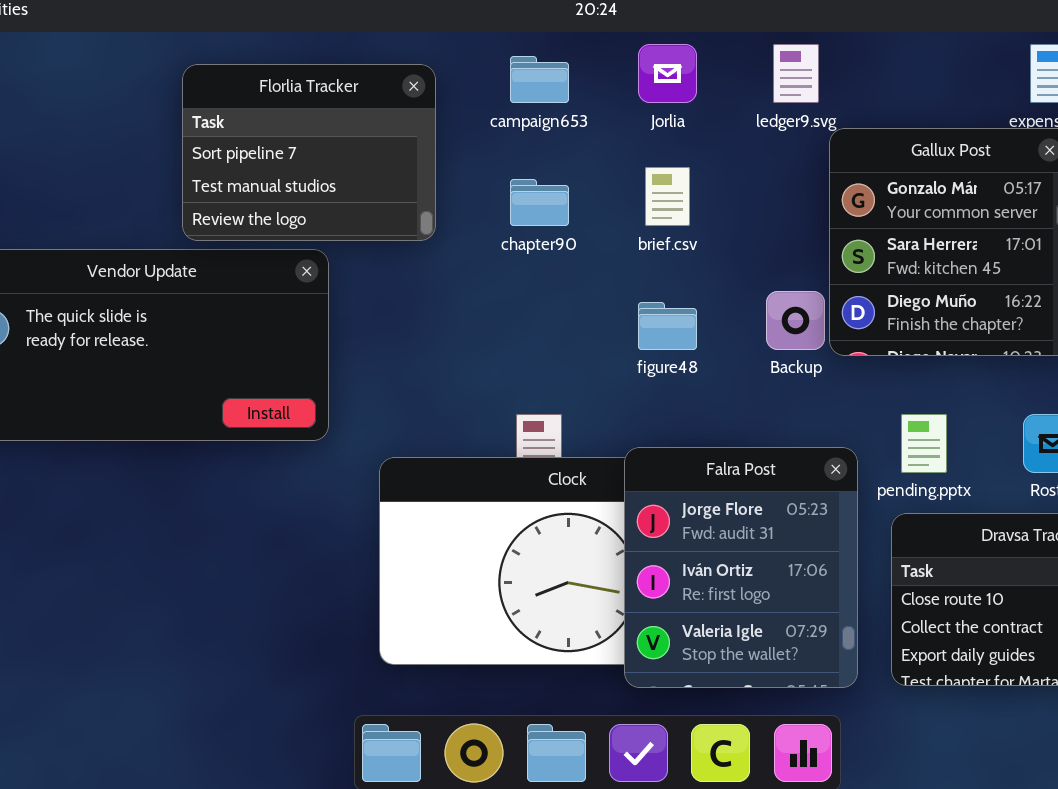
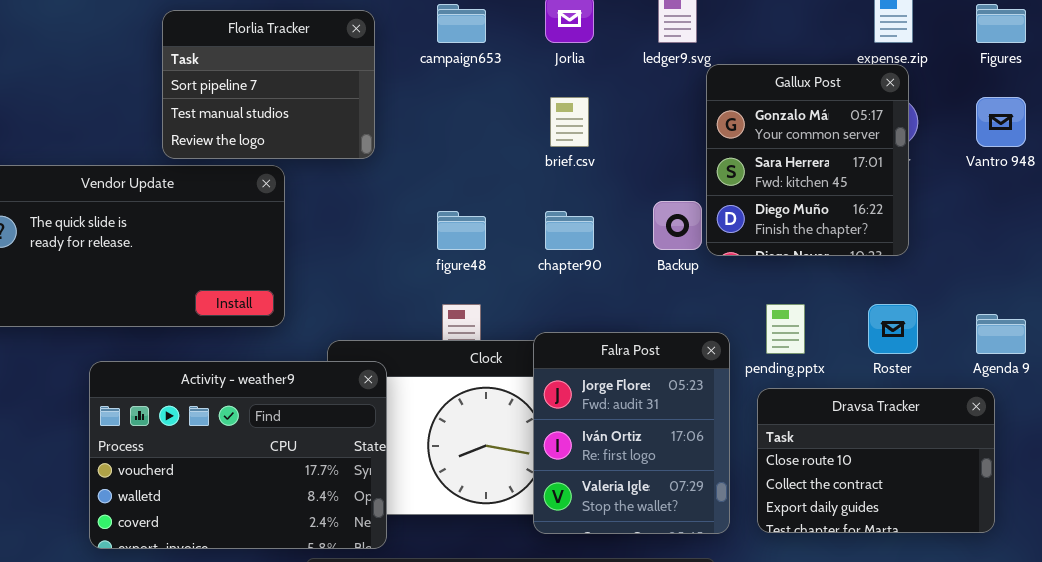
chapter90: [510,179,569,226] -> [545,211,594,250], moved
figure48: [638,302,697,350] -> [437,211,486,250], moved
Activity - weather9: none -> [89,361,387,549], opened

